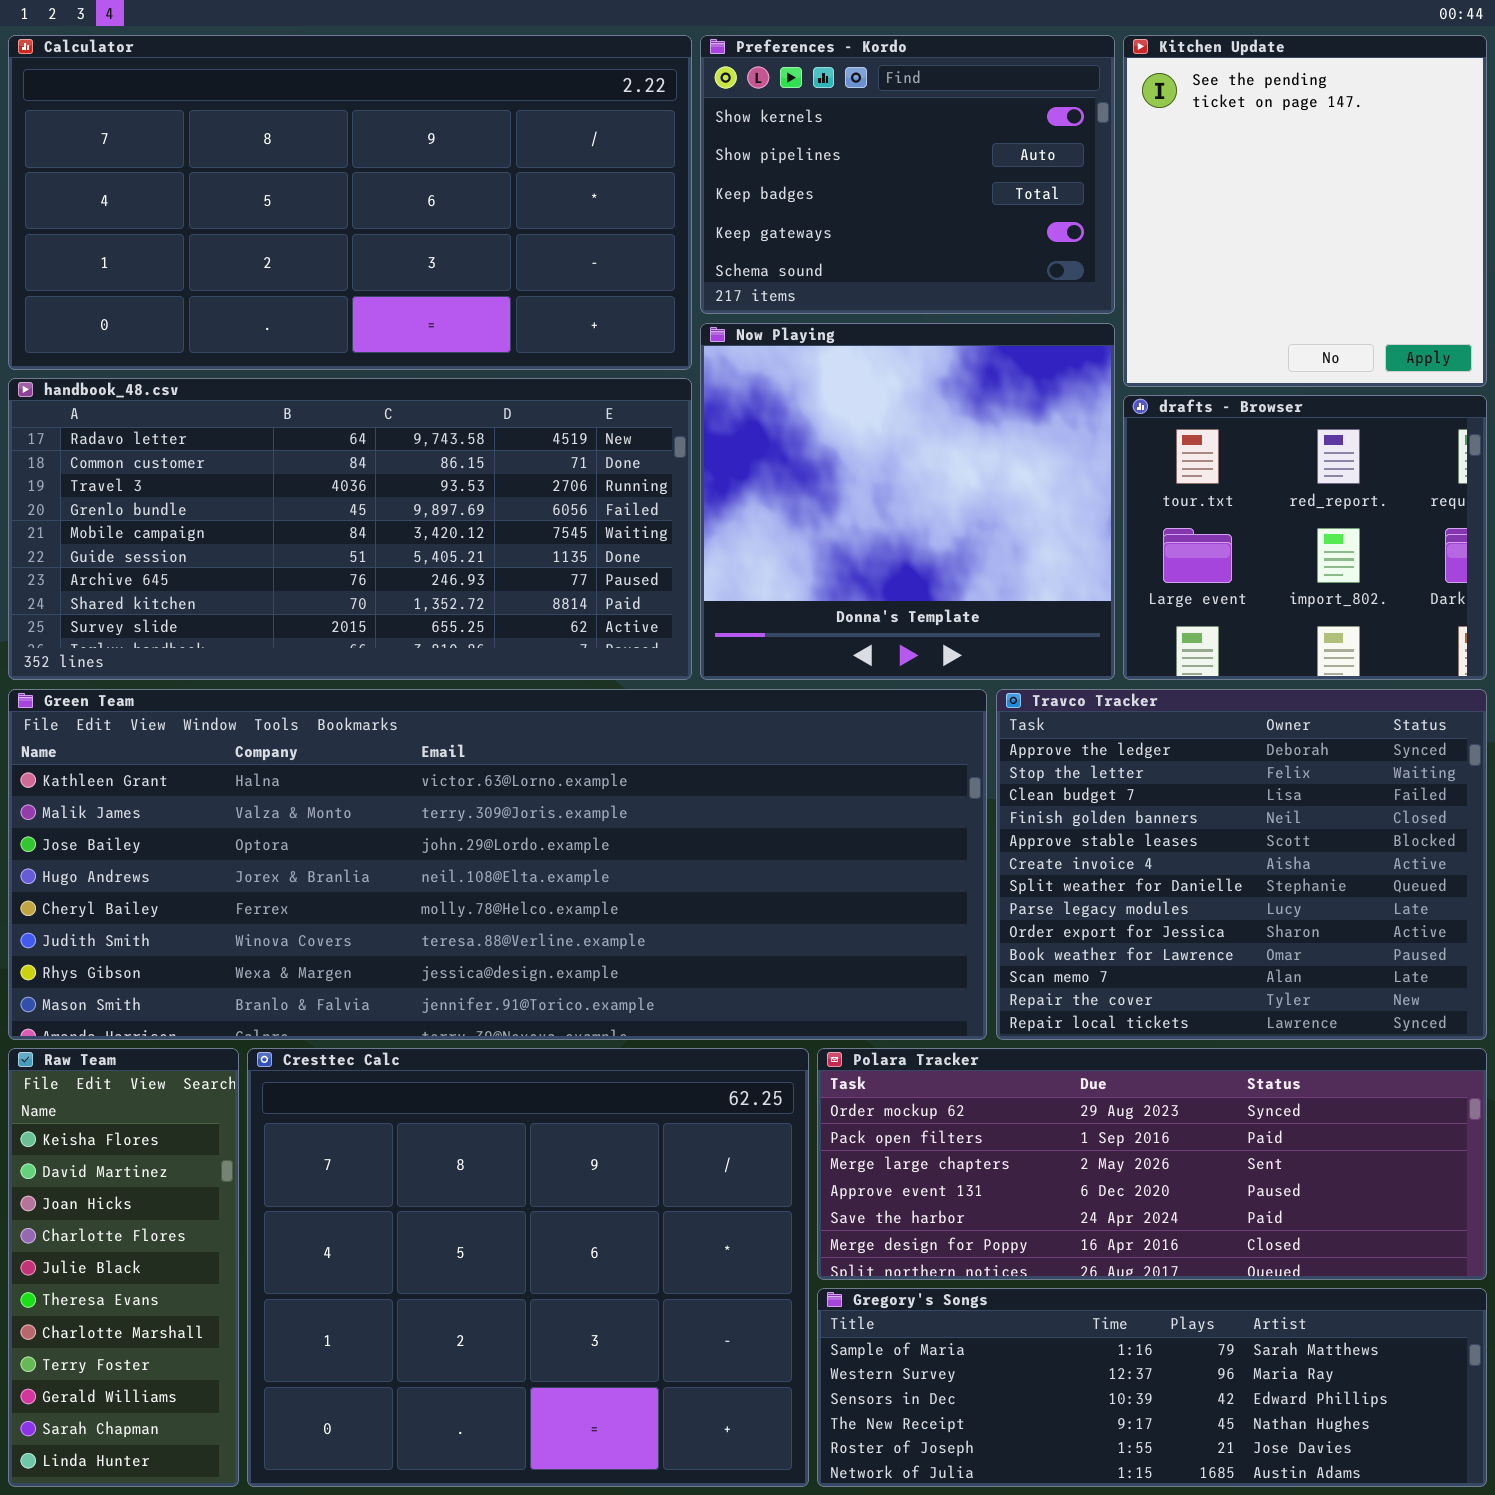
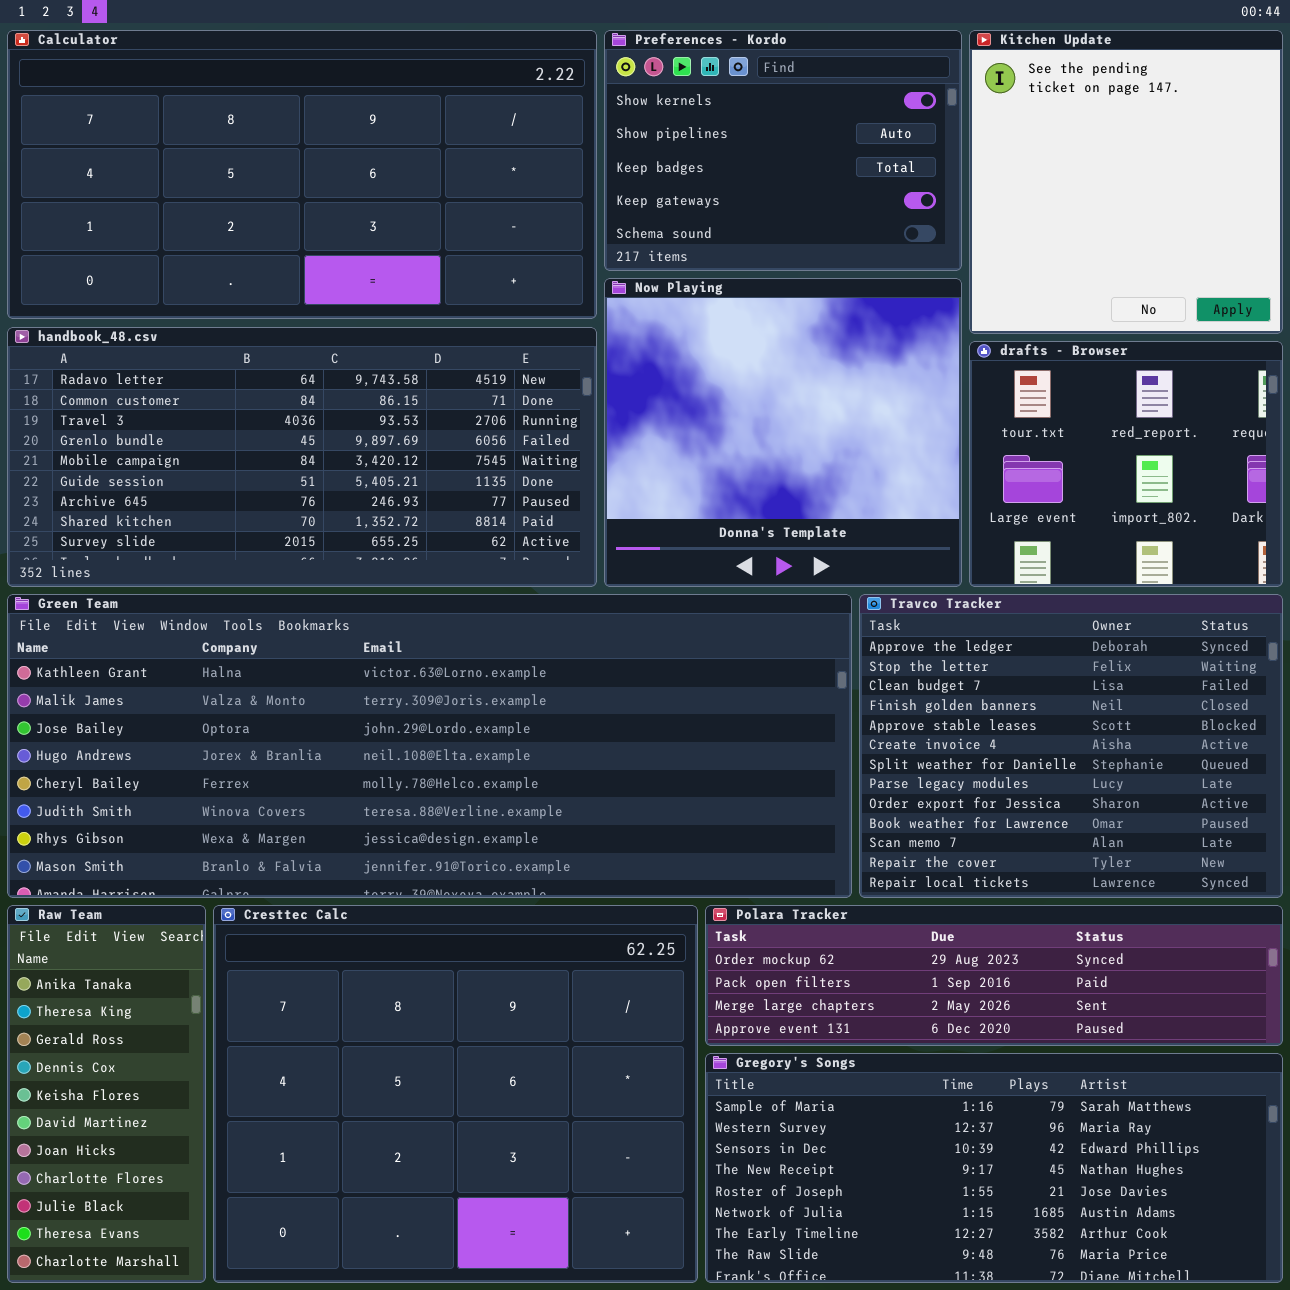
Raw Team: [8,1048,239,1487] -> [7,905,206,1283], scrolled up 4 rows
Polara Tracker: [817,1048,1487,1280] -> [705,905,1283,1046], resized
Gregory's Songs: [817,1288,1487,1487] -> [705,1053,1283,1283], resized

